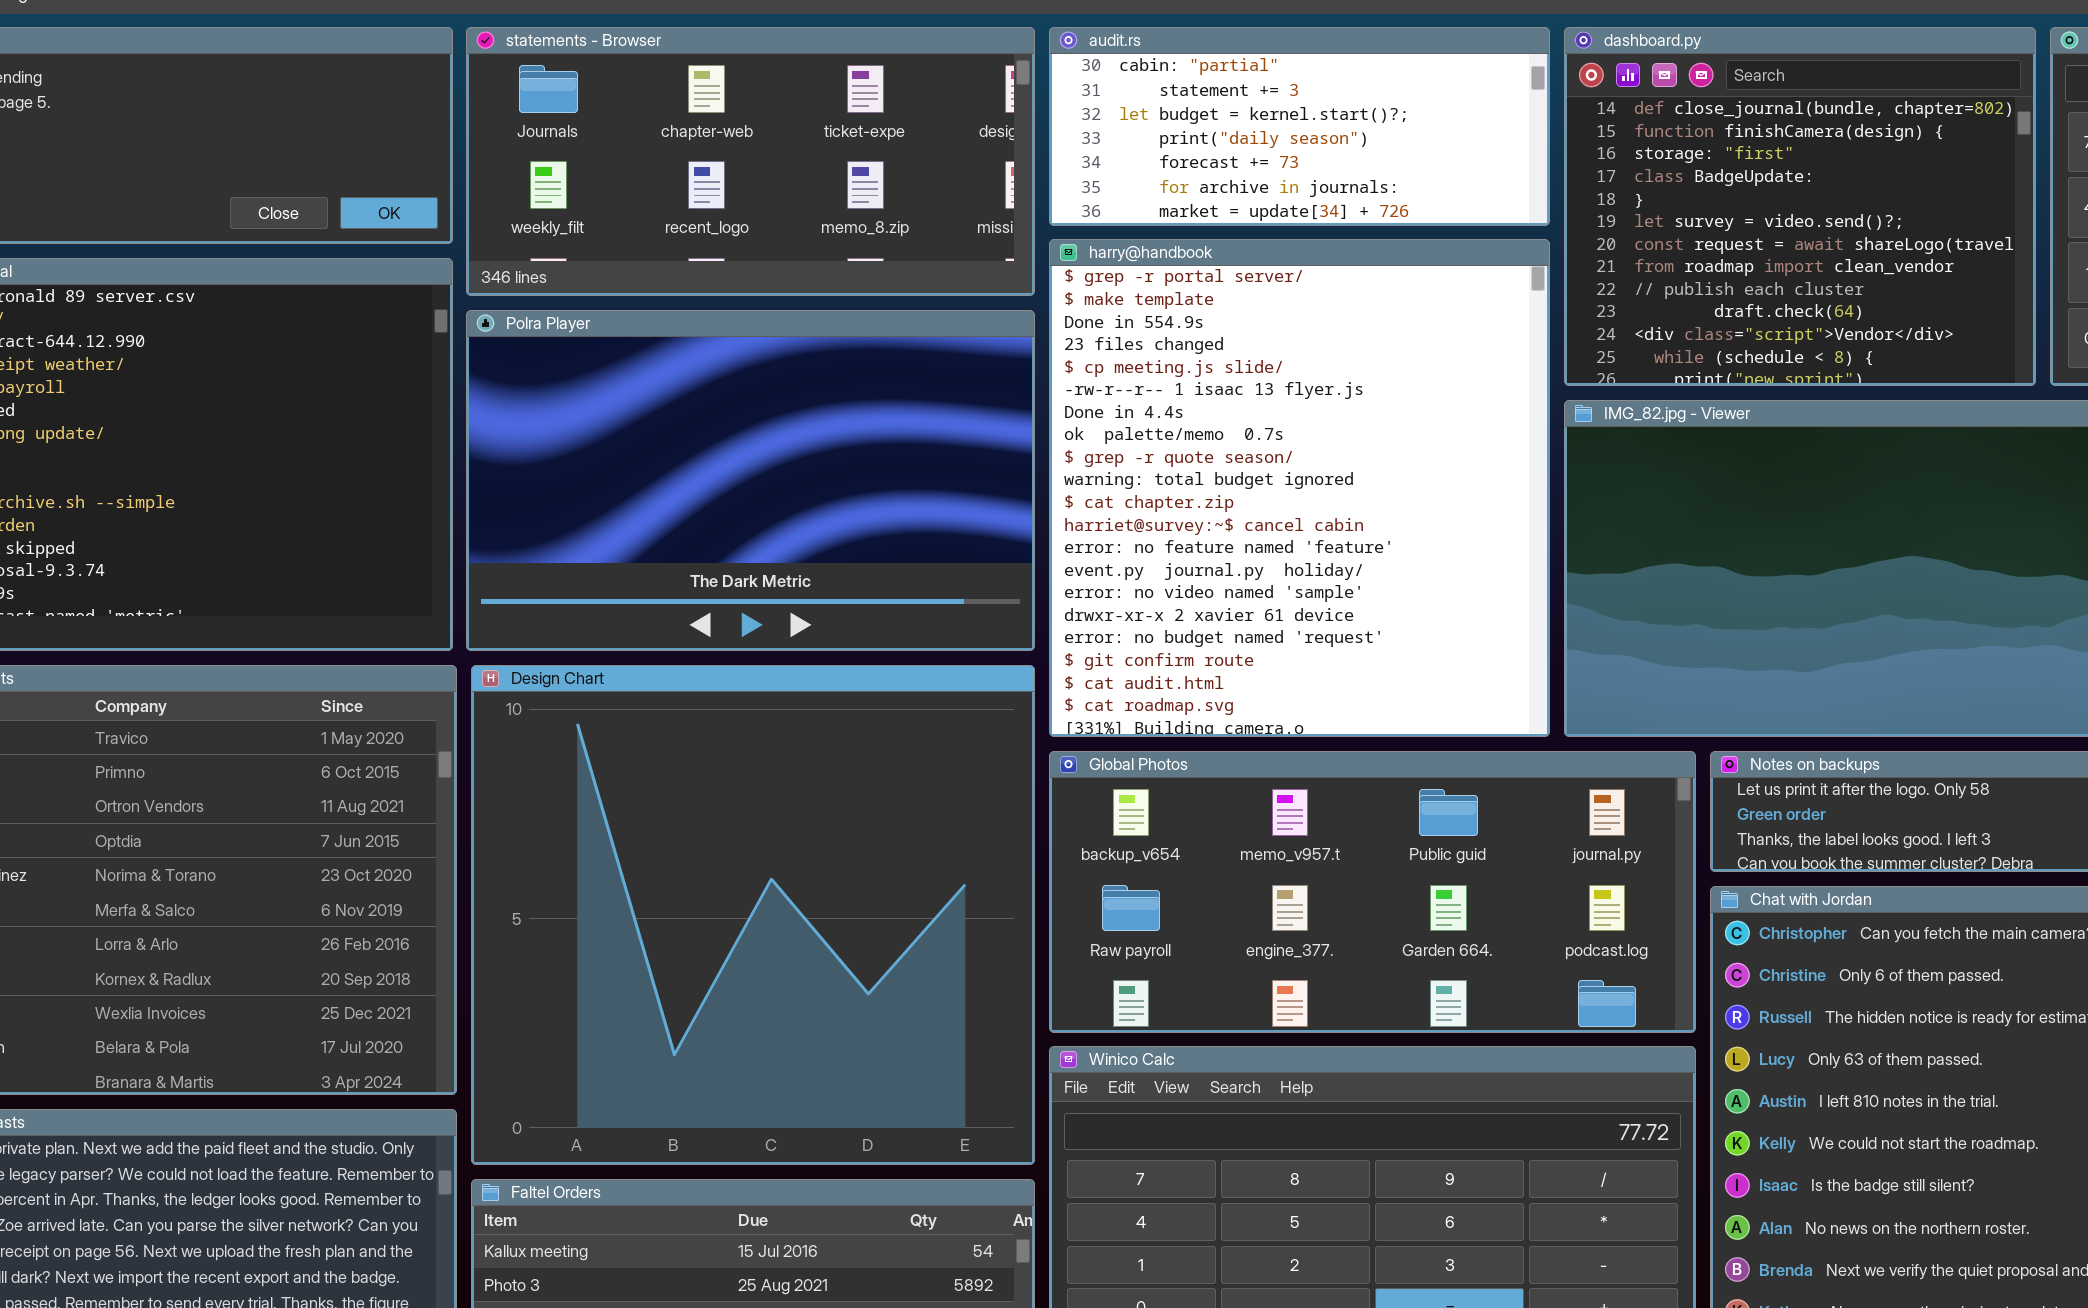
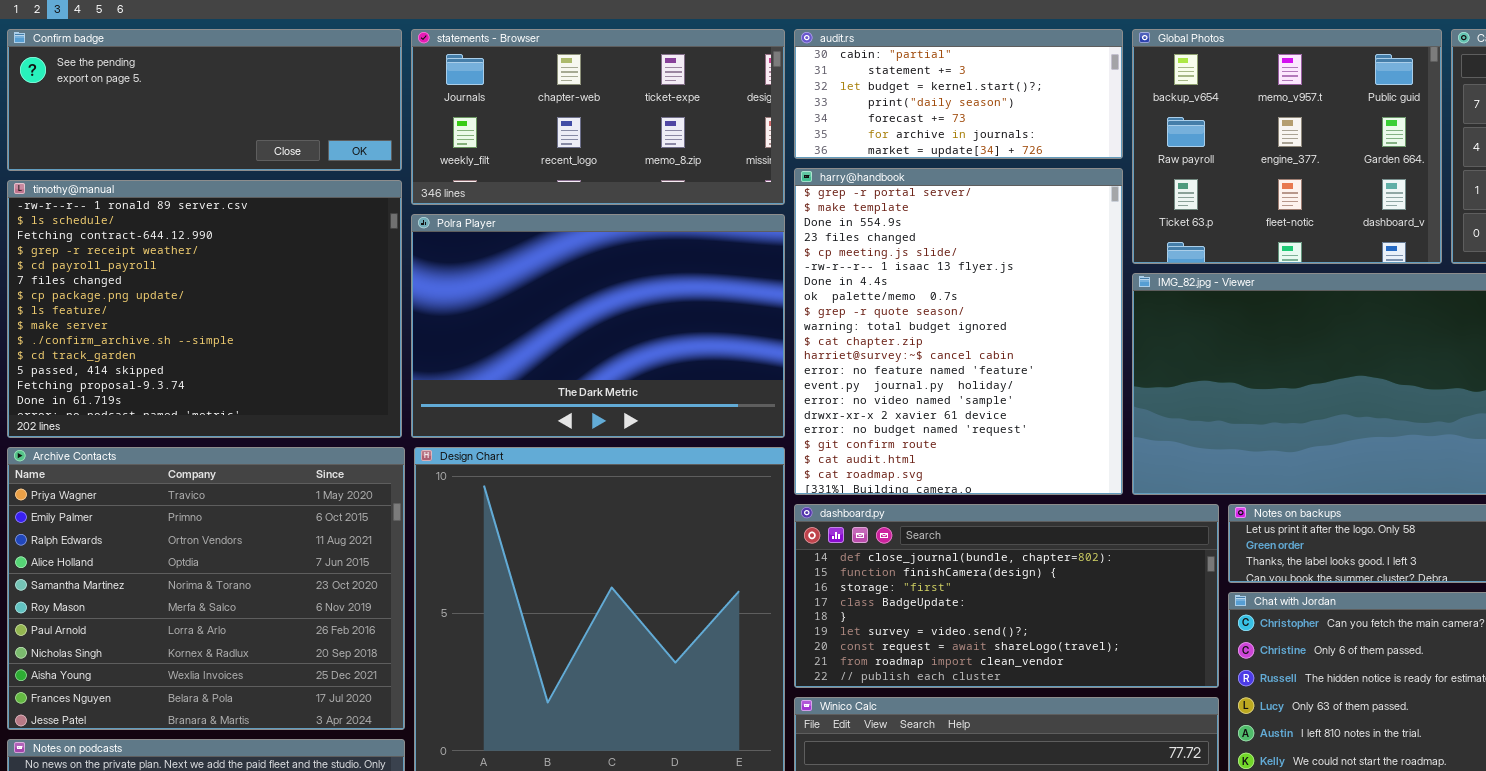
dashboard.py: [1564,27,2036,386] -> [794,504,1219,688], moved, resized
Global Photos: [1049,751,1696,1033] -> [1132,29,1442,264], moved, resized

